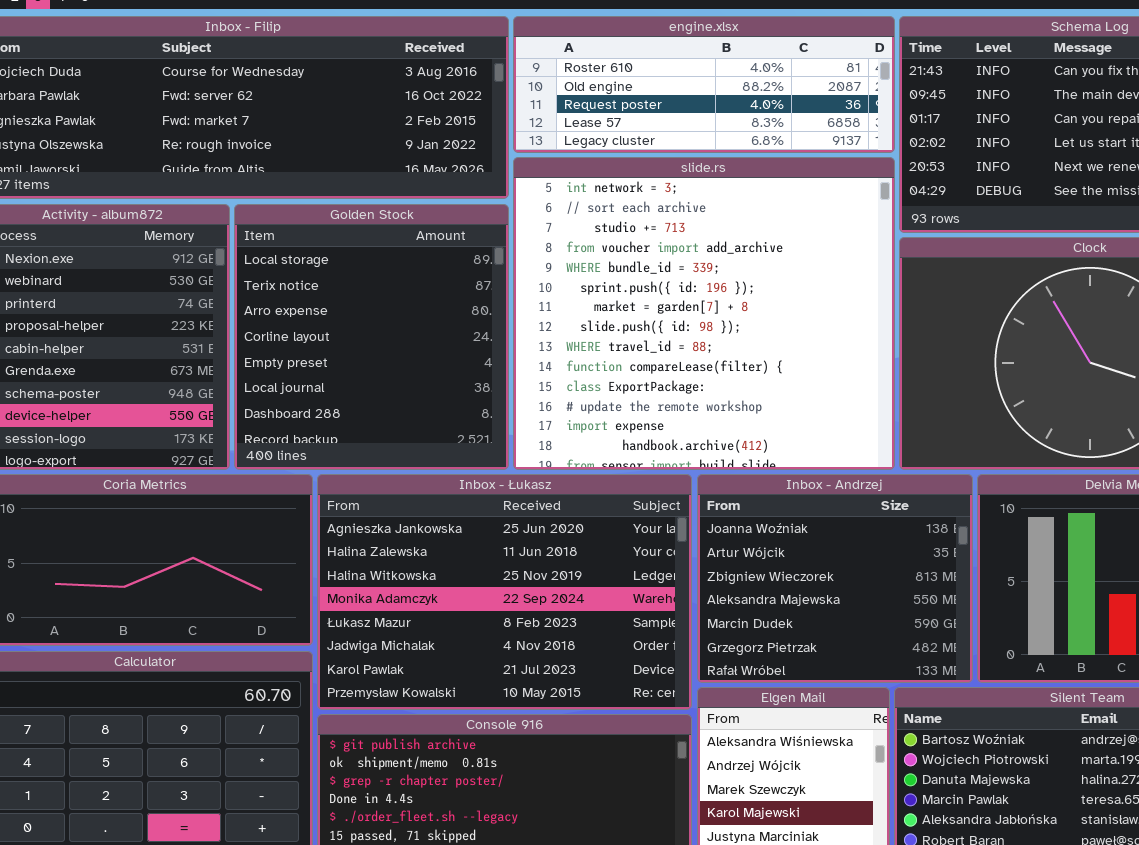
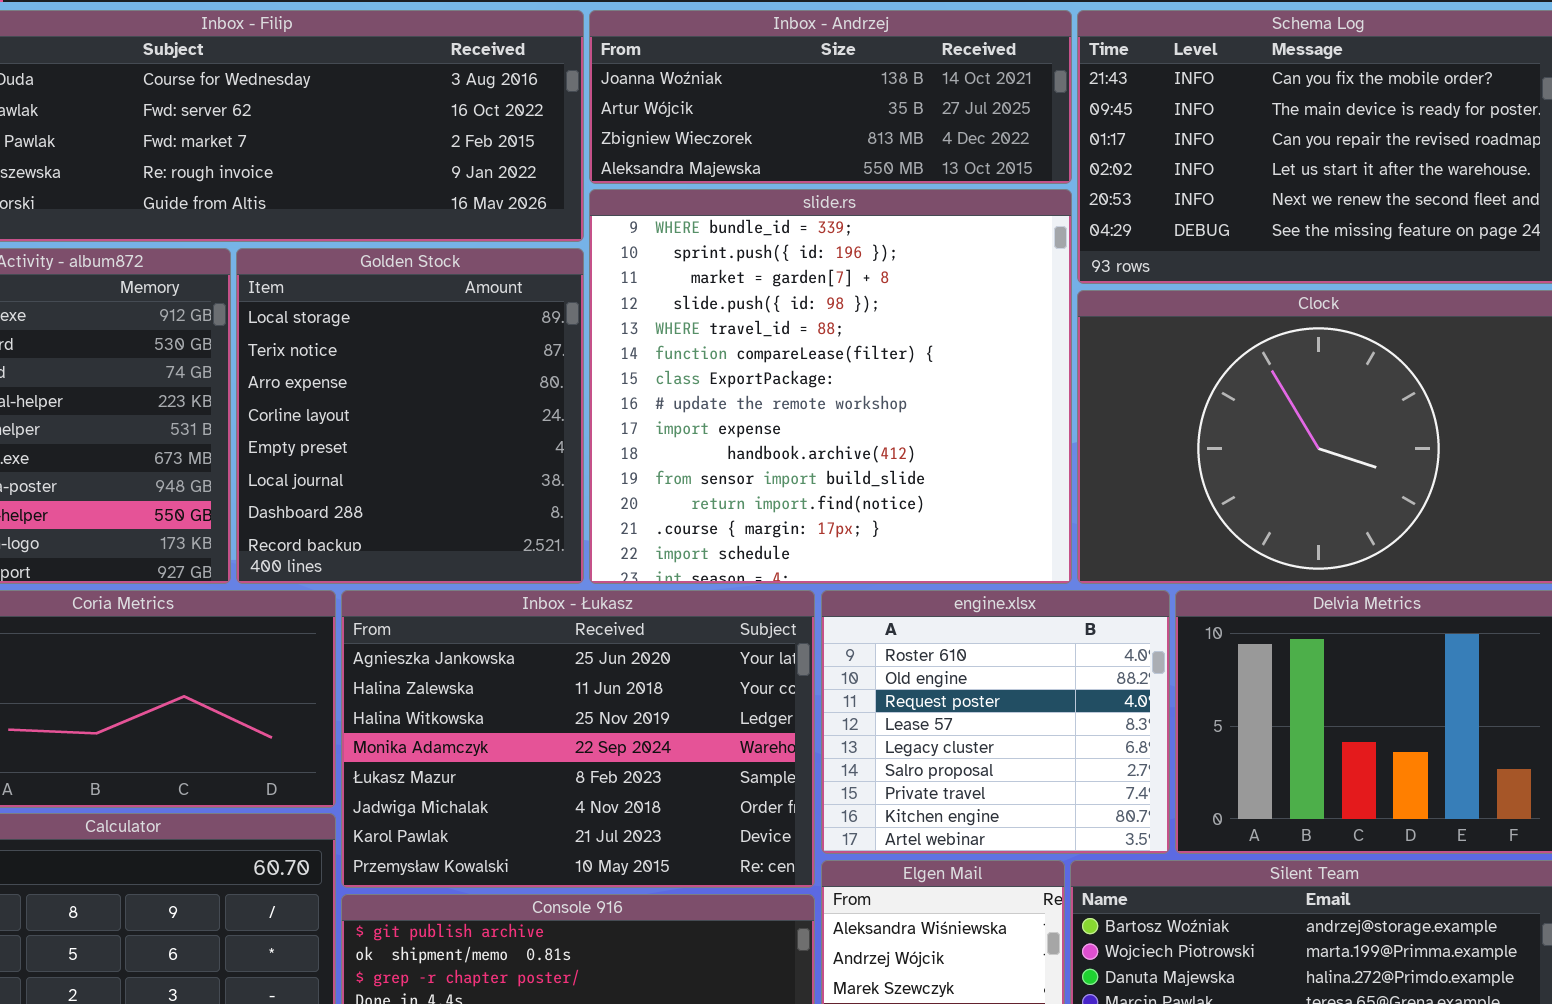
engine.xlsx: [513,16,895,153] -> [821,590,1170,854], moved, resized
slide.rs: [513,157,895,470] -> [589,189,1072,584], scrolled down 4 rows
Inbox - Andrzej: [697,474,973,683] -> [589,10,1072,184], moved, resized

